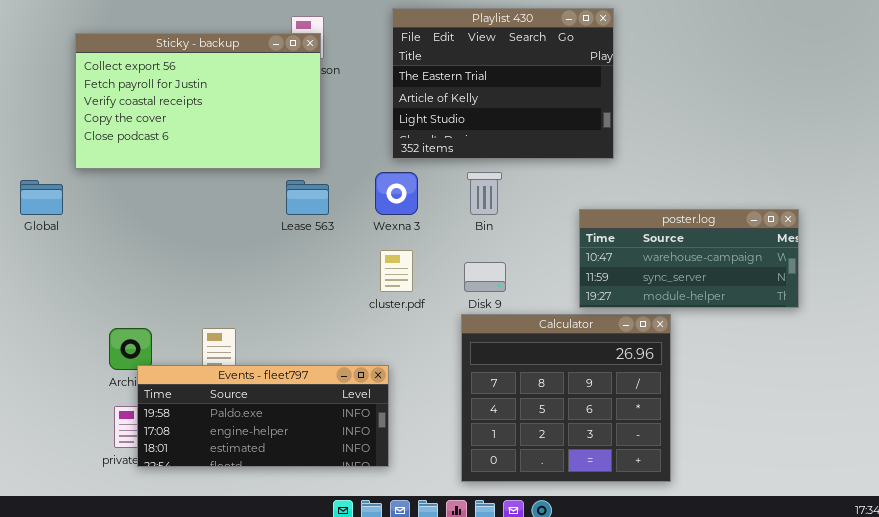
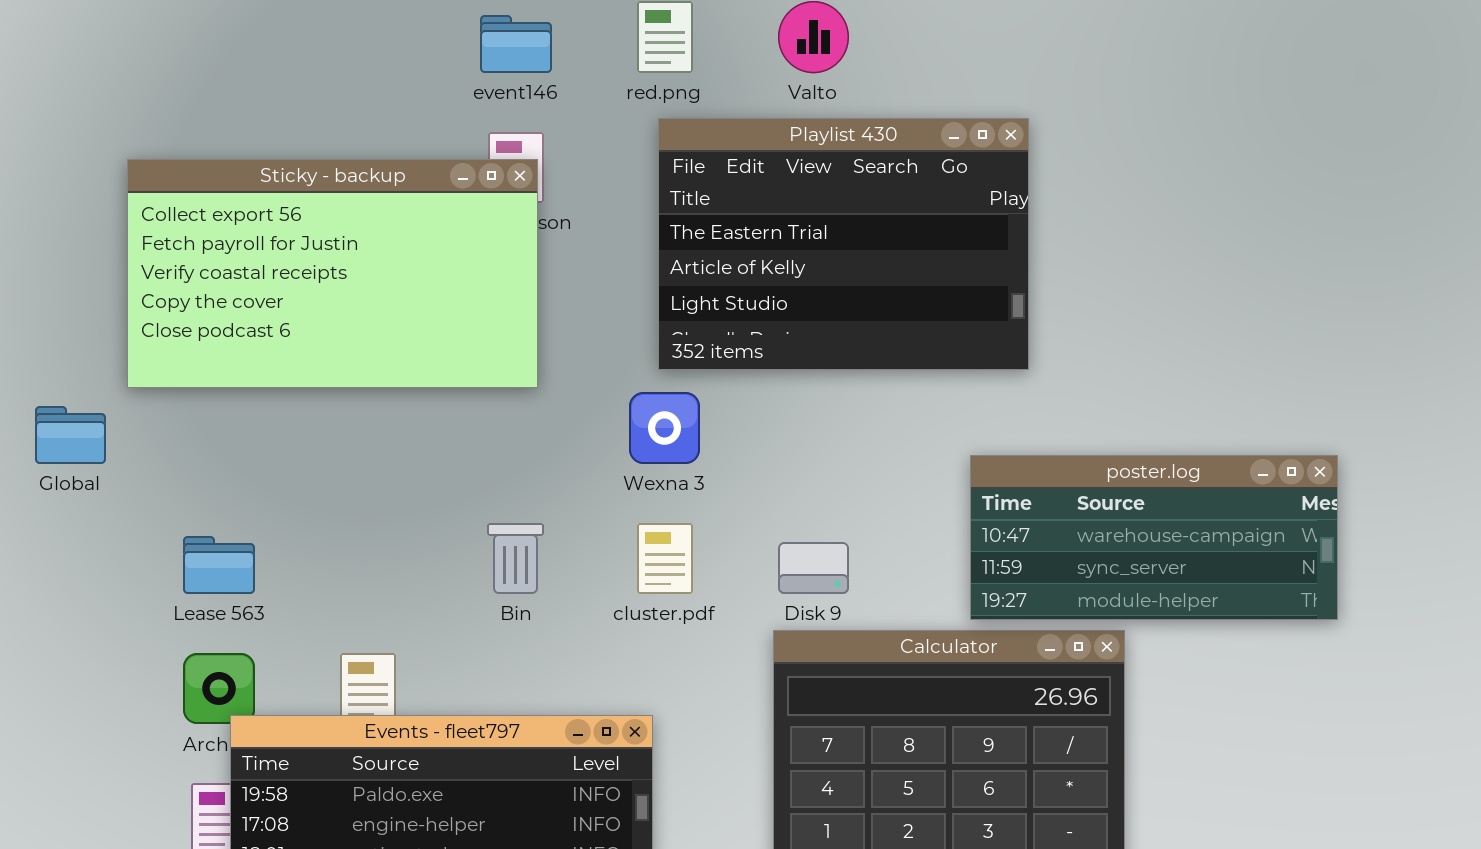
Bin: [467,172,502,215] -> [487,523,544,594], moved
Lease 563: [286,180,329,215] -> [183,536,255,594], moved

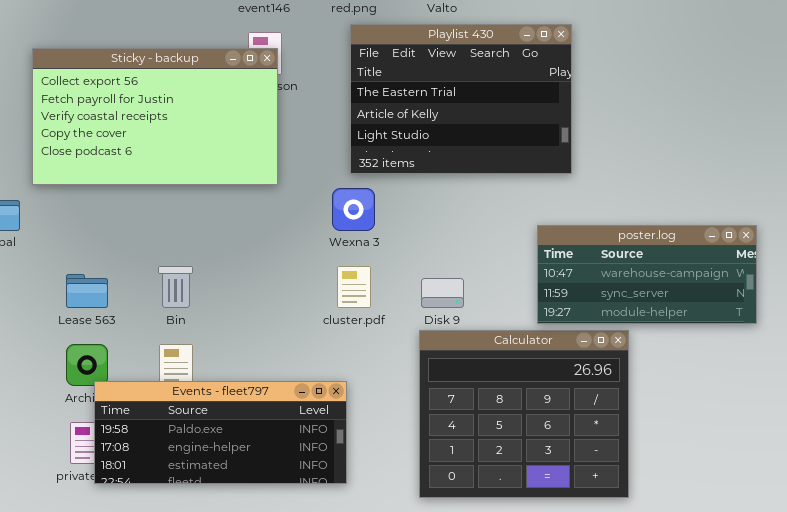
Bin: [487,523,544,594] -> [158,266,193,308], moved

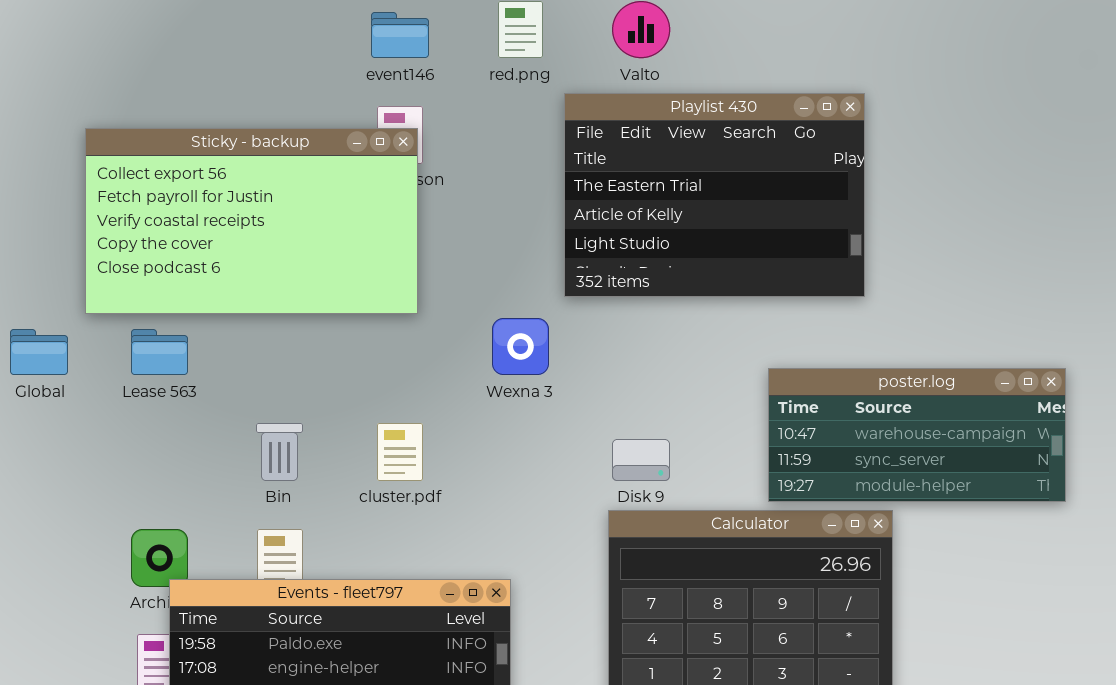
Playlist 430: [350,24,572,174] -> [564,93,865,297], moved
cluster.pdf: [337,266,371,308] -> [377,423,423,481], moved
Lease 563: [66,274,108,308] -> [131,329,188,375], moved

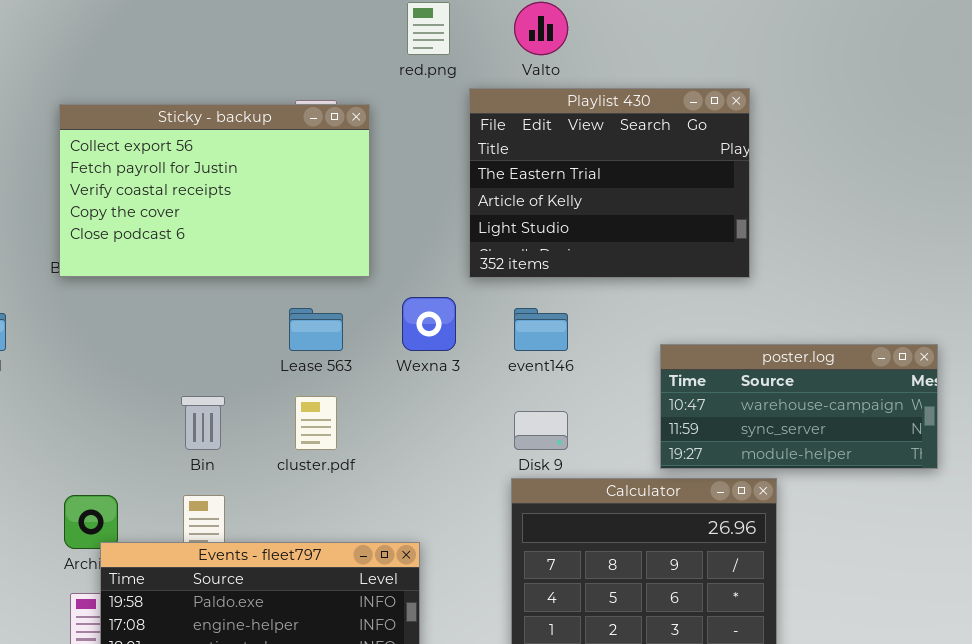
event146: [371,12,429,58] -> [514,308,568,351], moved
Sticky - backup: [85,128,418,314] -> [59,104,370,277], moved
Lease 563: [131,329,188,375] -> [289,308,343,351], moved

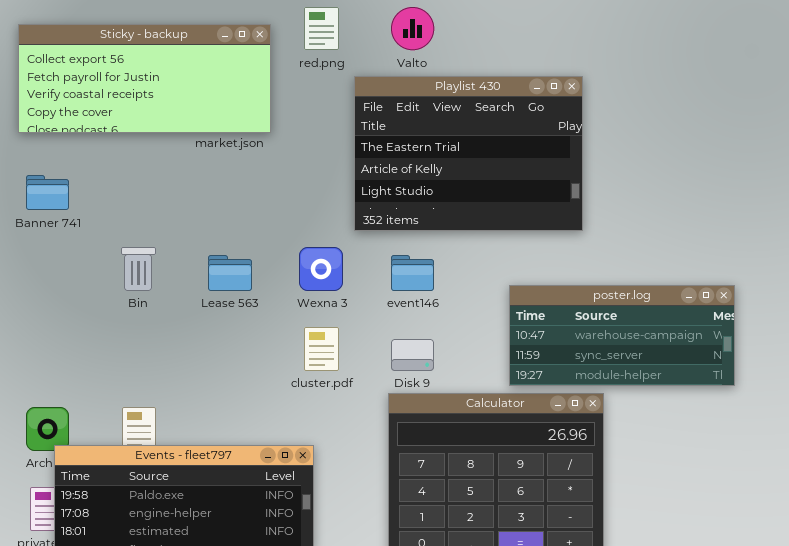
Sticky - backup: [59,104,370,277] -> [18,24,271,133], moved, resized
Bin: [181,396,225,450] -> [121,247,156,291], moved
cluster.pdf: [295,396,337,450] -> [304,327,339,371], moved

